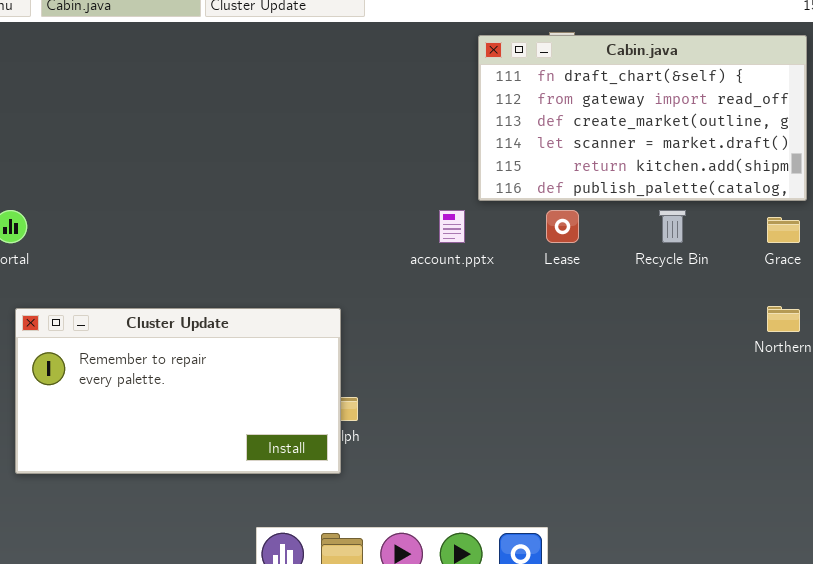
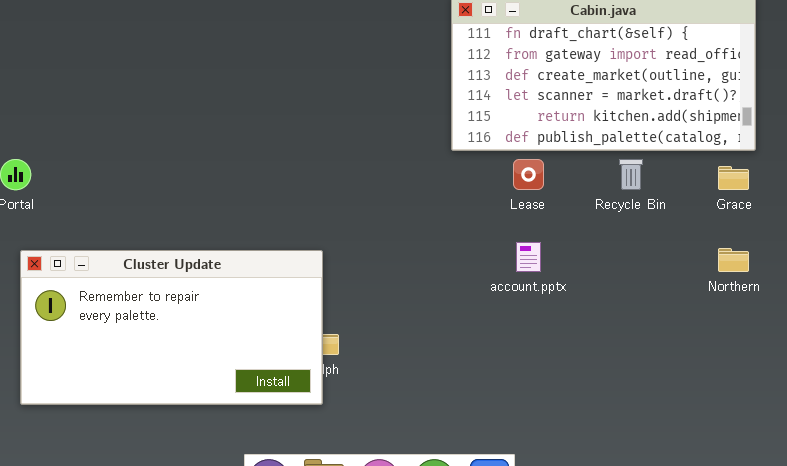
account.pptx: [439,210,465,243] -> [516,242,541,272], moved

